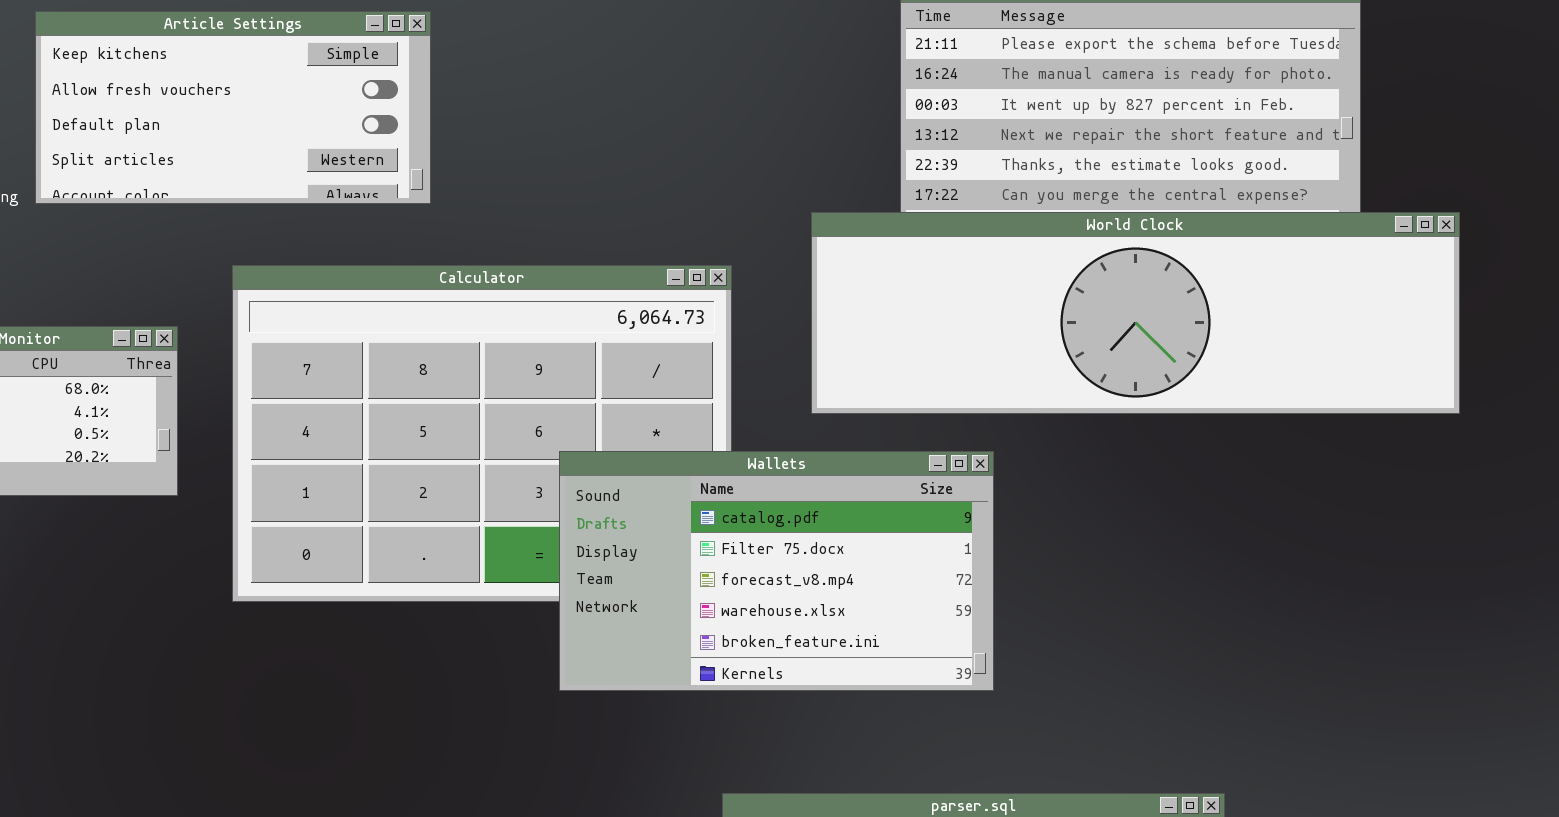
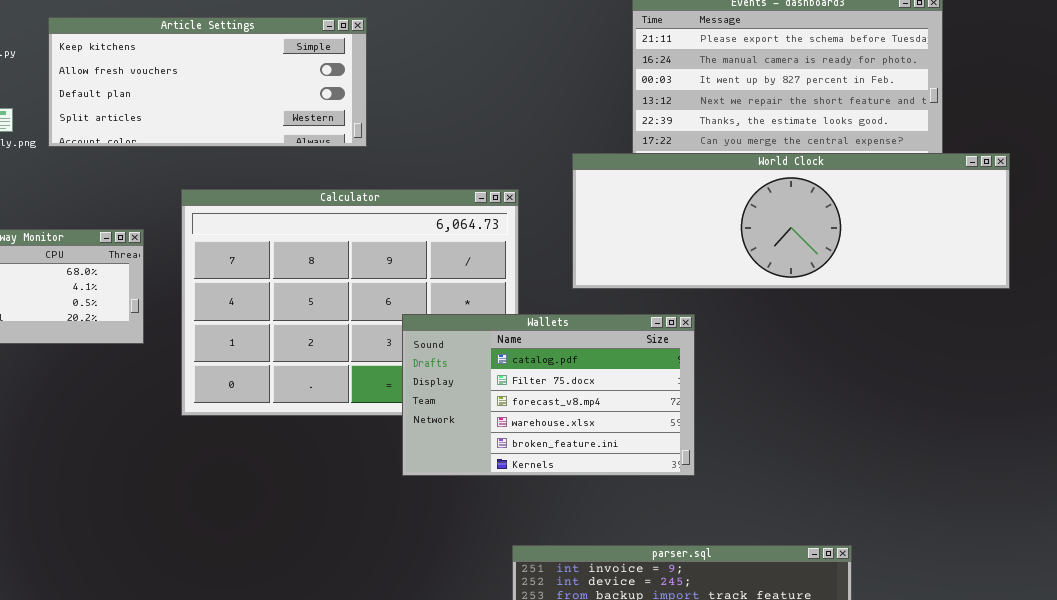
Article Settings: [35,11,431,204] -> [48,17,367,147], resized

